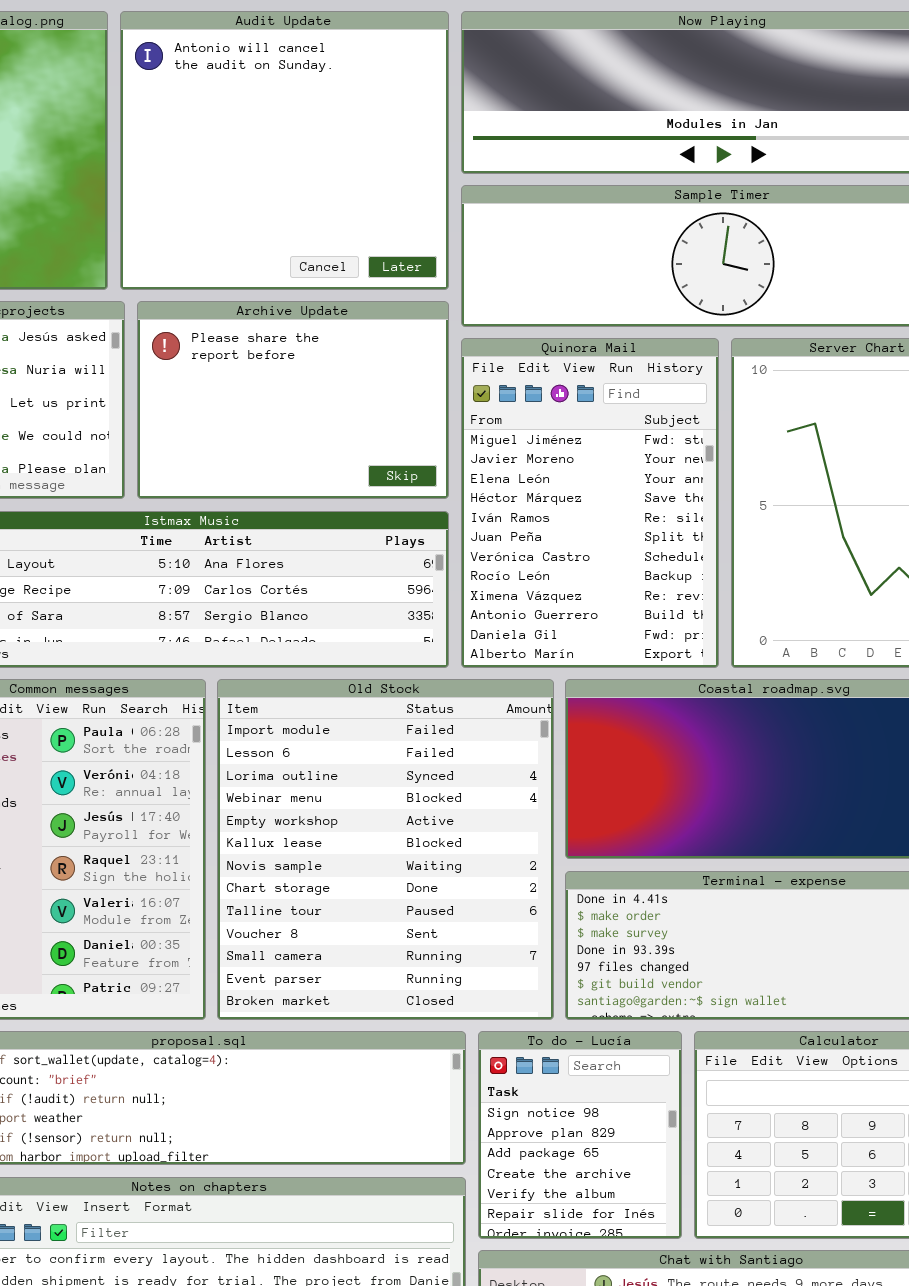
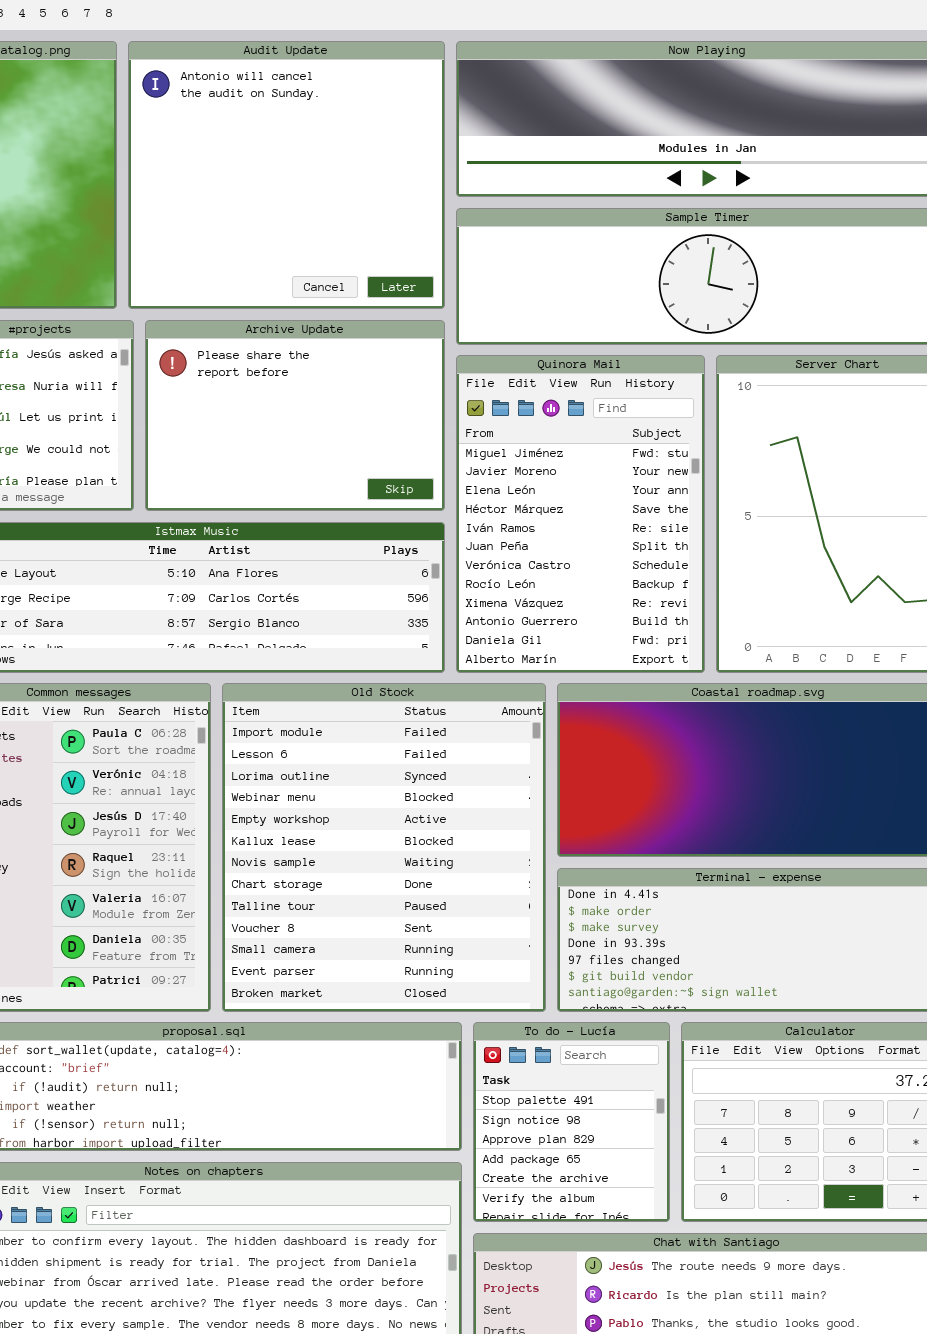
To do - Lucía: [478,1031,682,1239] -> [473,1022,670,1222], scrolled up 1 row

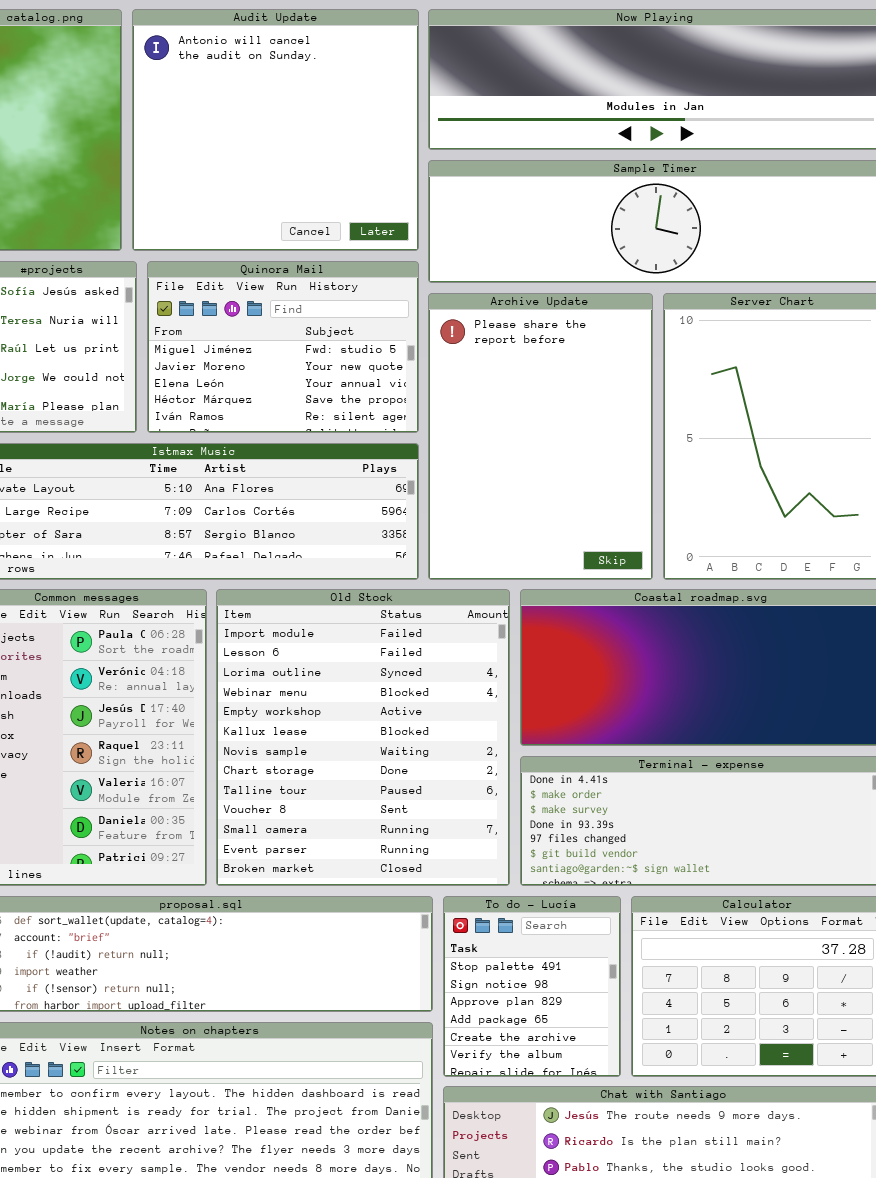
Archive Update: [145,320,445,511] -> [428,293,653,580], moved, resized
Quinora Mail: [456,355,705,673] -> [147,261,419,433], moved, resized

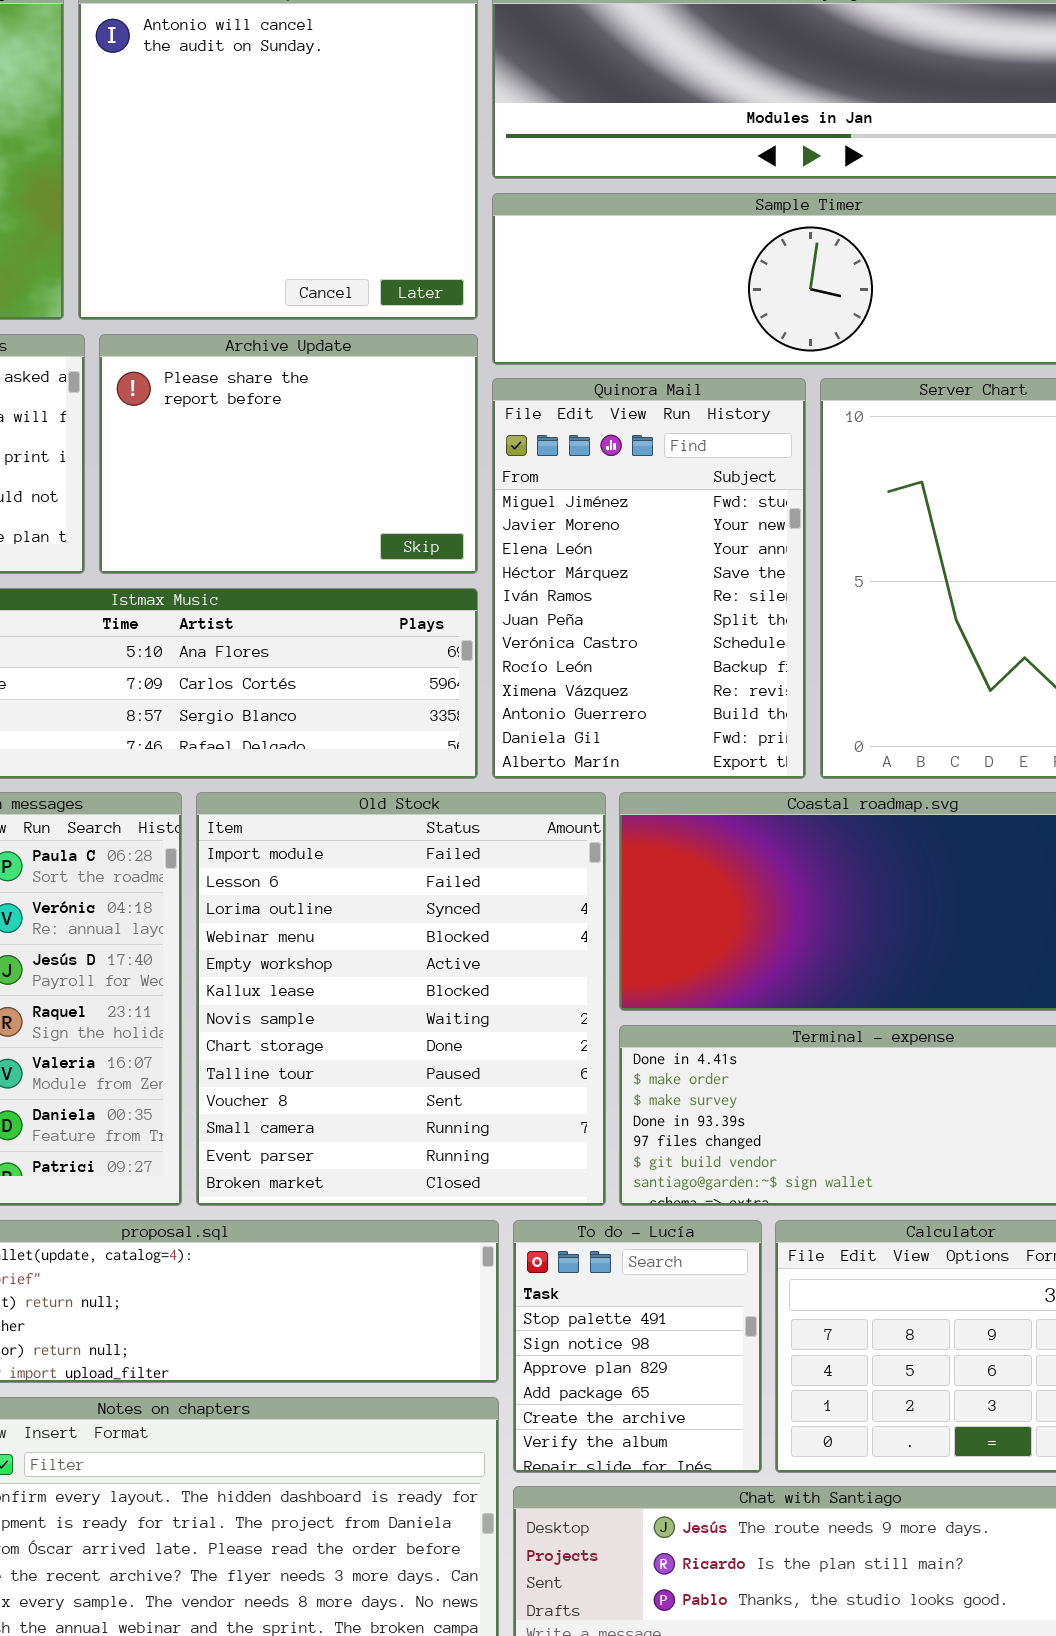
Quinora Mail: [147,261,419,433] -> [492,378,806,779], moved, resized
Archive Update: [428,293,653,580] -> [99,334,478,574], moved, resized

